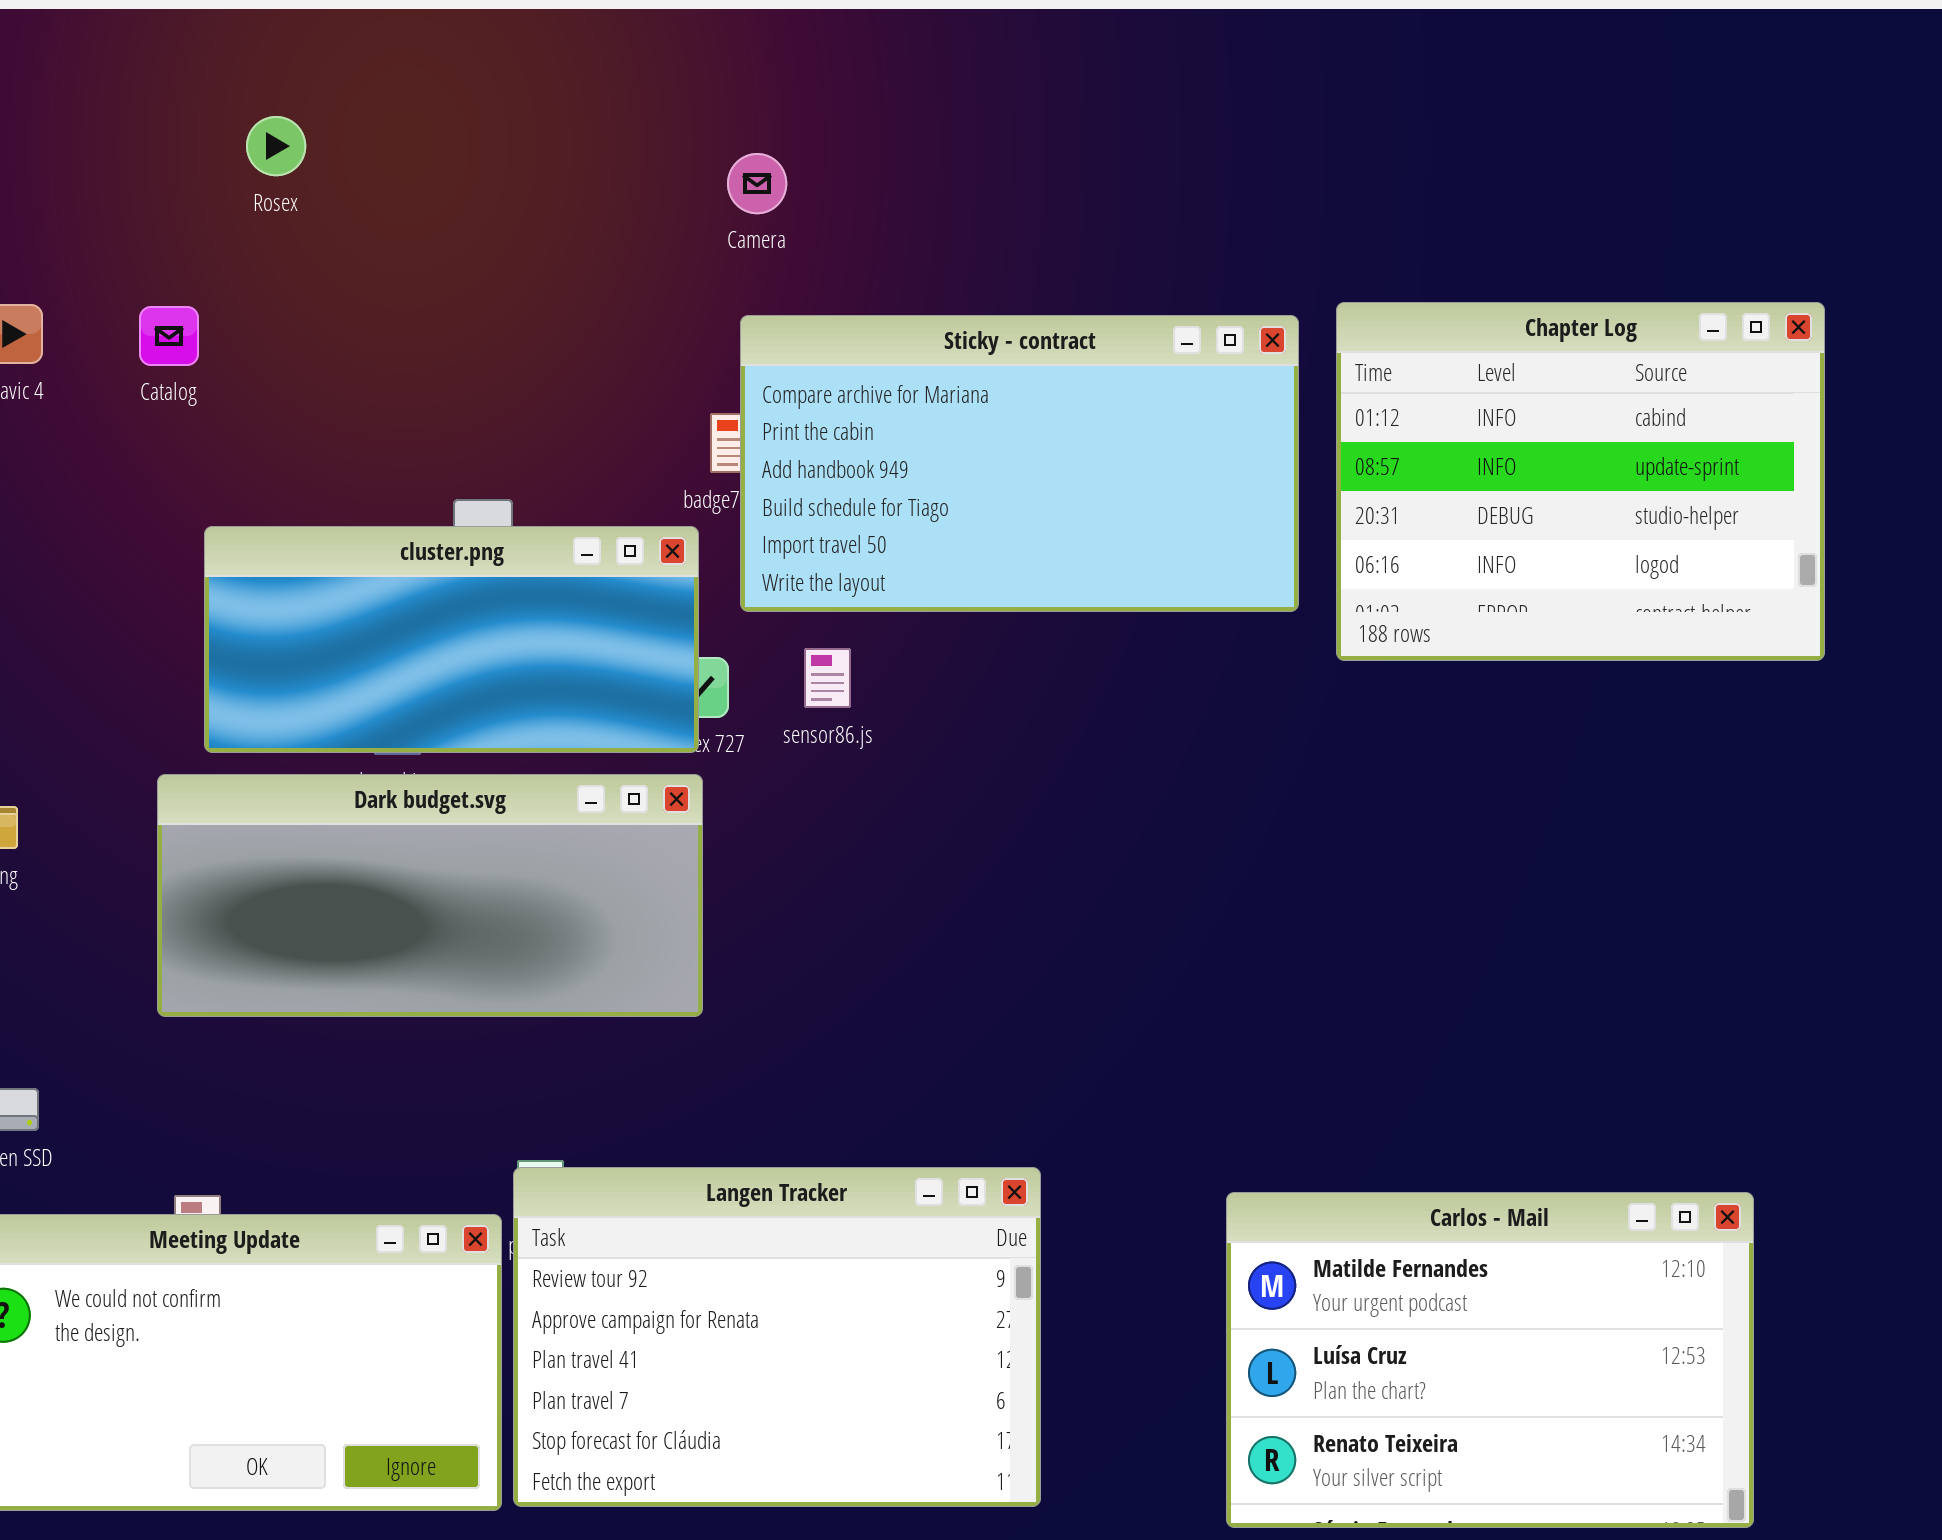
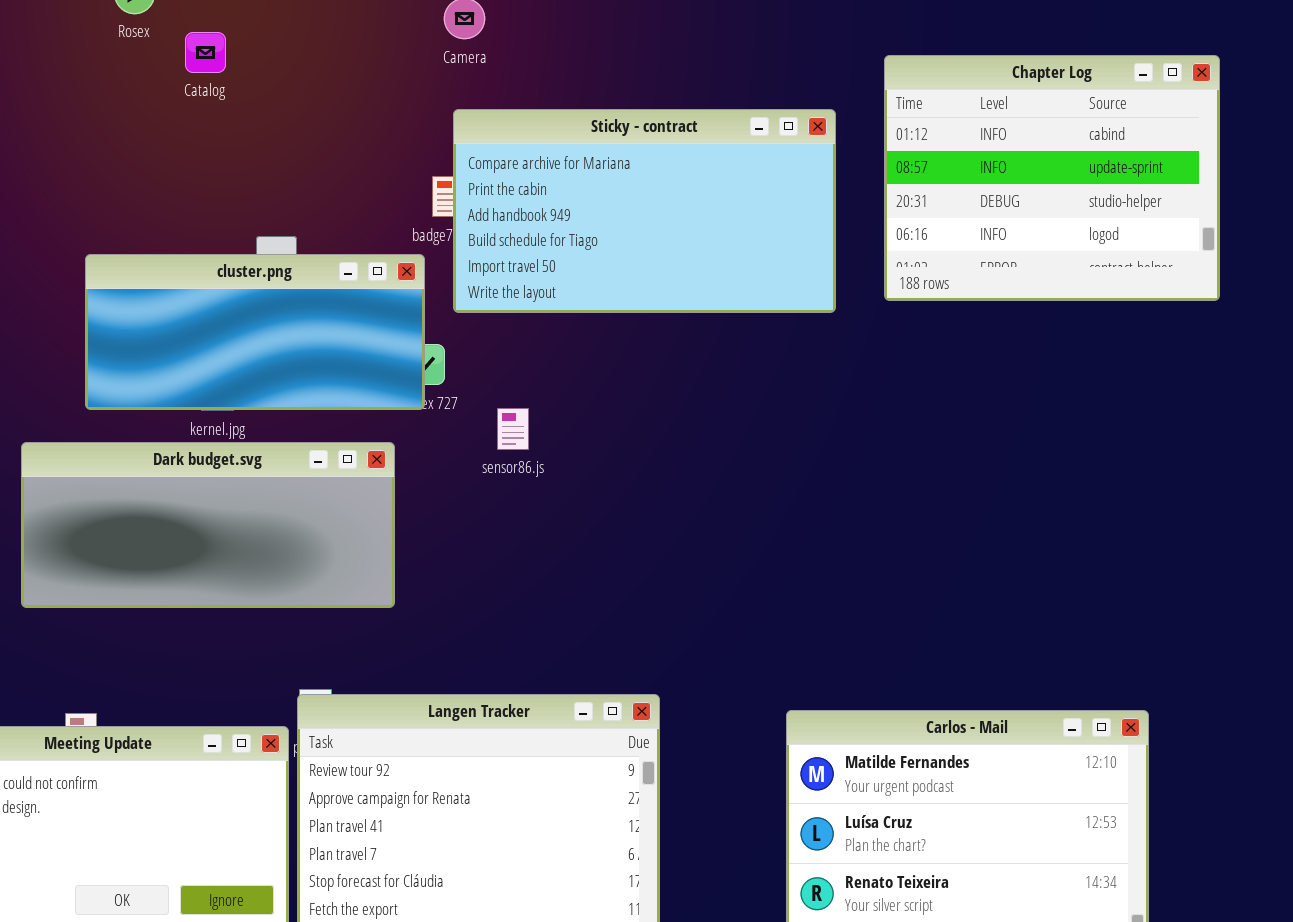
Chapter Log: [1336,302,1825,661] -> [884,55,1220,301], moved
Catalog: [139,306,199,366] -> [185,32,226,73], moved
sensor86.js: [804,648,851,708] -> [497,408,529,450], moved
Dark budget.svg: [157,774,703,1017] -> [21,442,395,608], moved

